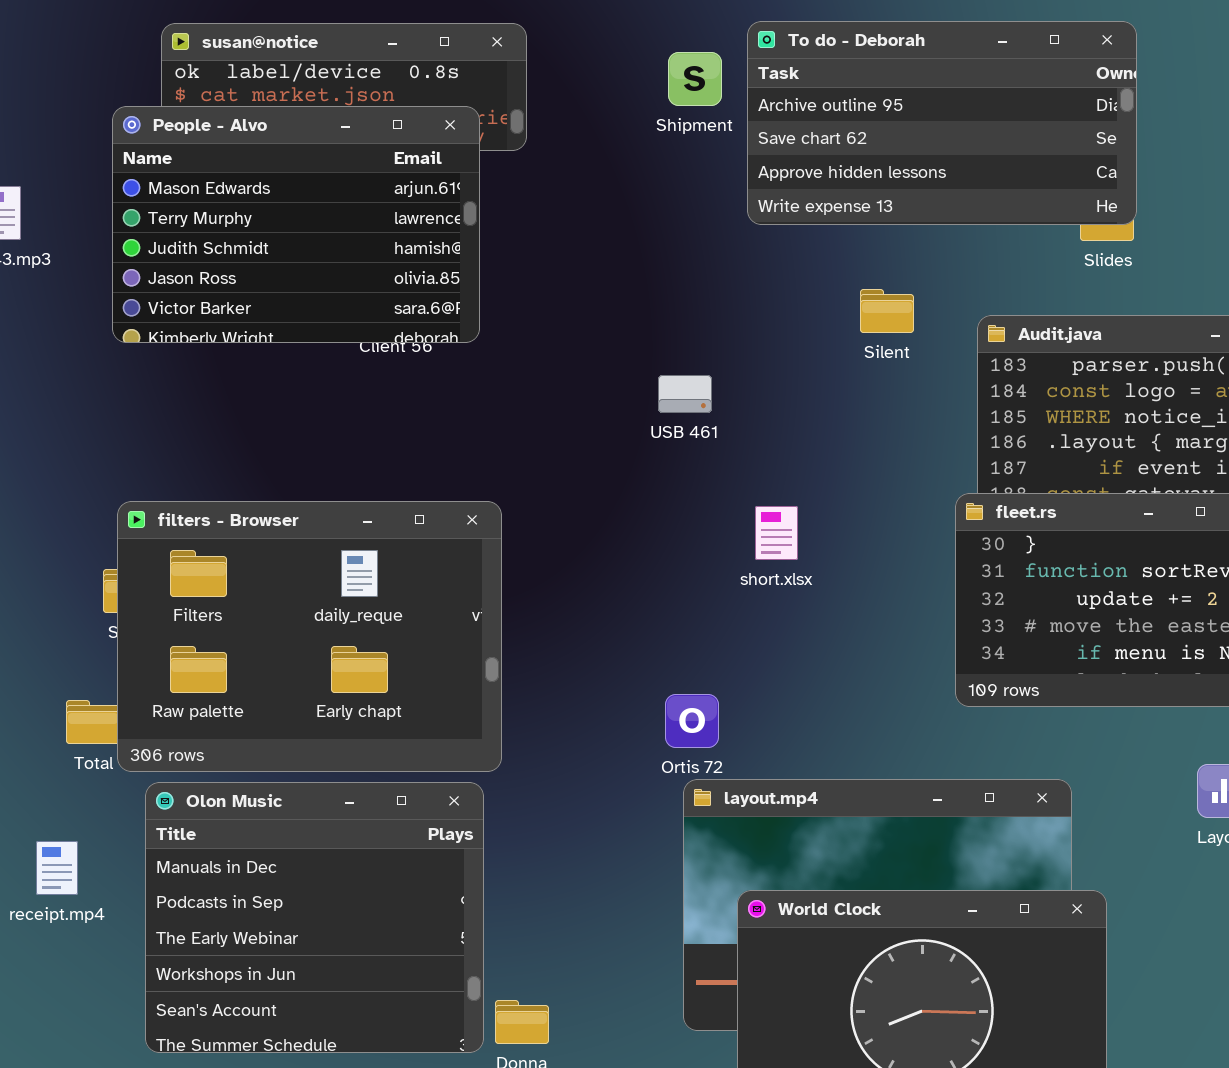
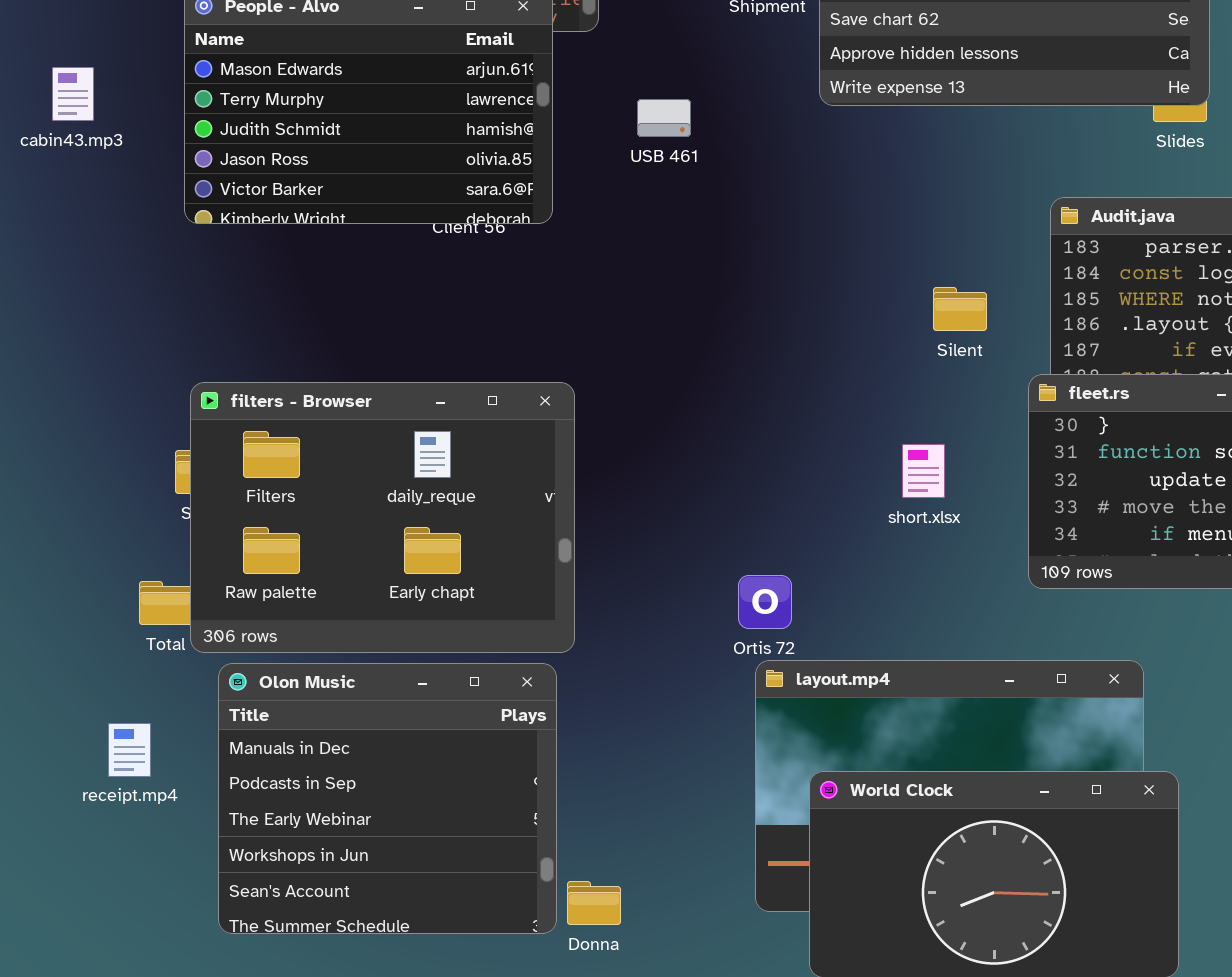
Silent: [860,289,914,333] -> [933,287,987,331], moved
USB 461: [658,375,712,413] -> [637,99,691,137], moved
short.xlsx: [755,506,798,560] -> [902,444,945,498], moved

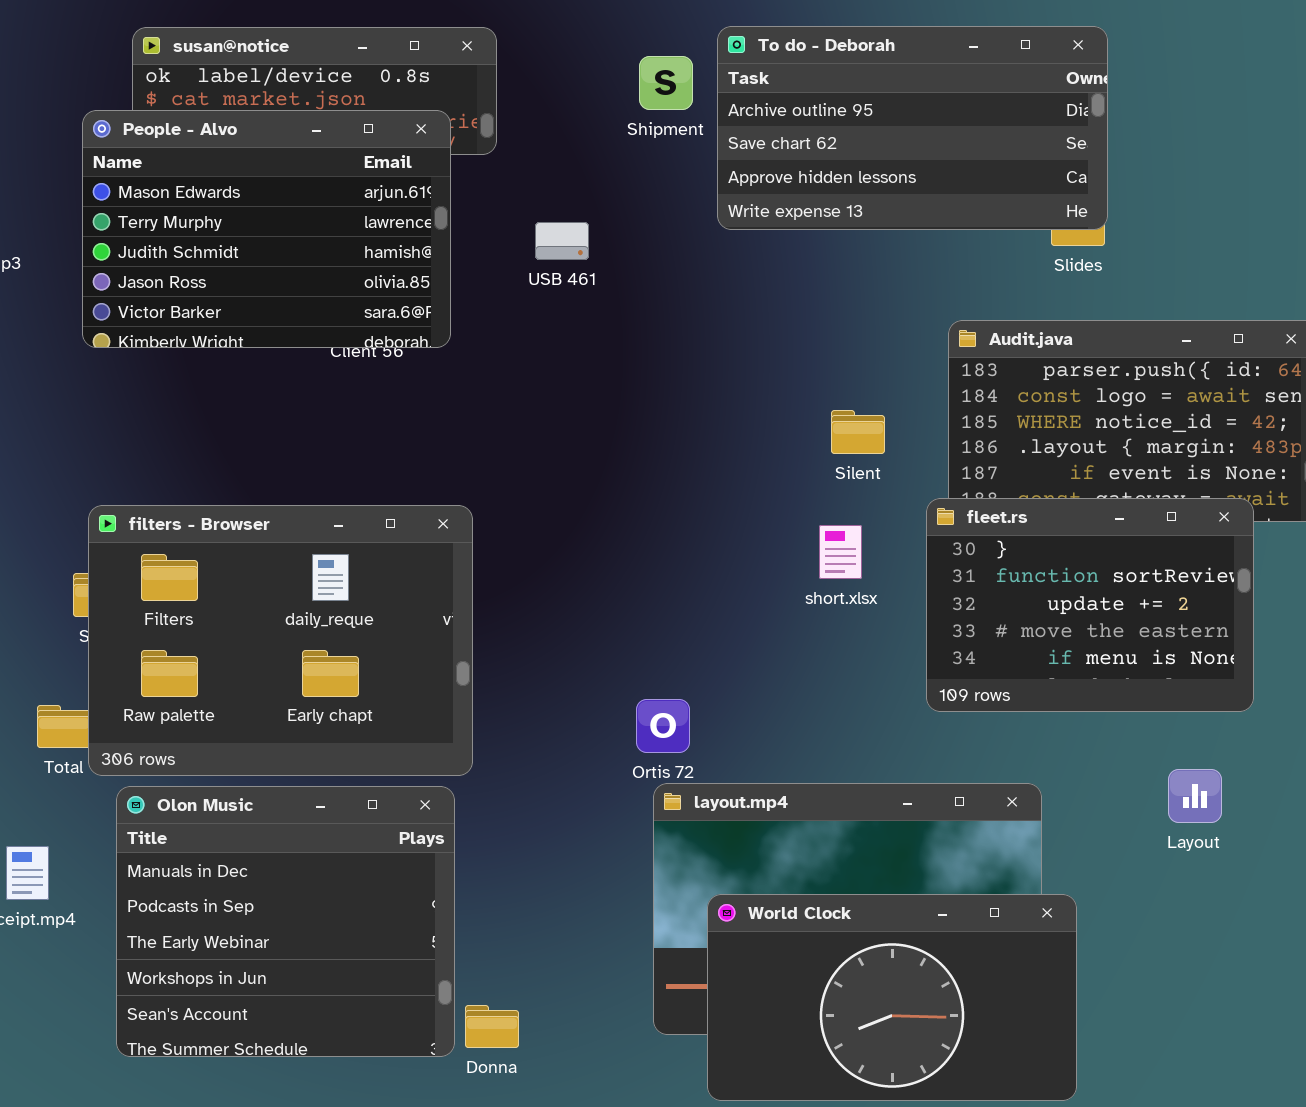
short.xlsx: [902,444,945,498] -> [819,525,862,579], moved

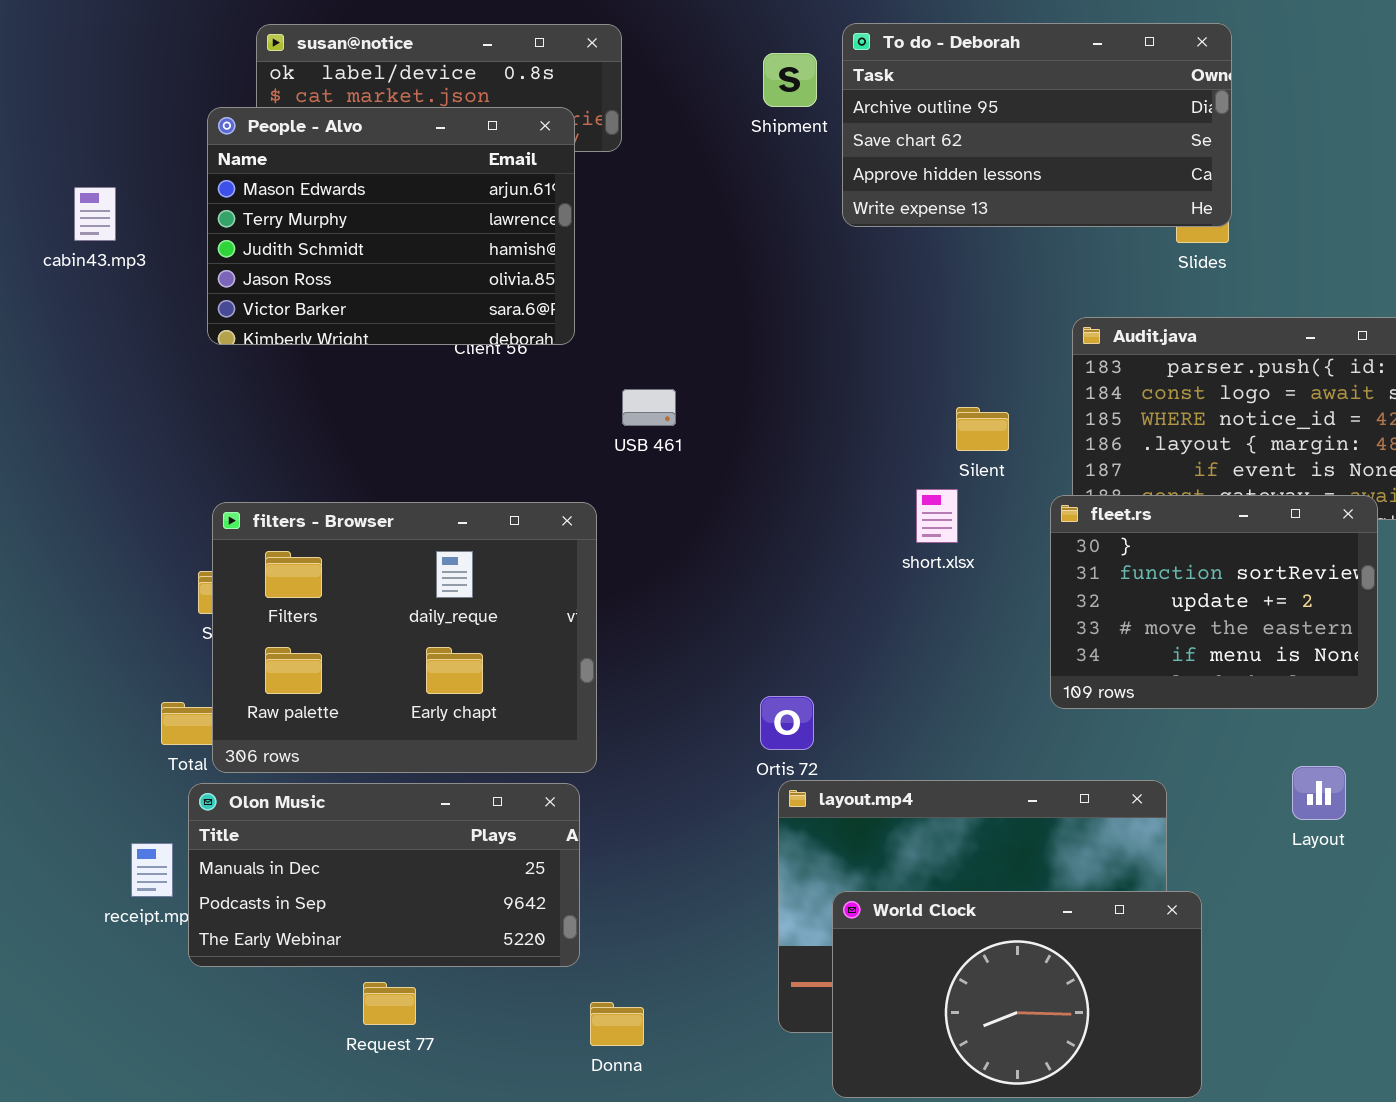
USB 461: [535,222,589,260] -> [622,389,676,426], moved
short.xlsx: [819,525,862,579] -> [916,489,958,543], moved
Olon Music: [116,786,455,1057] -> [188,783,580,967], resized

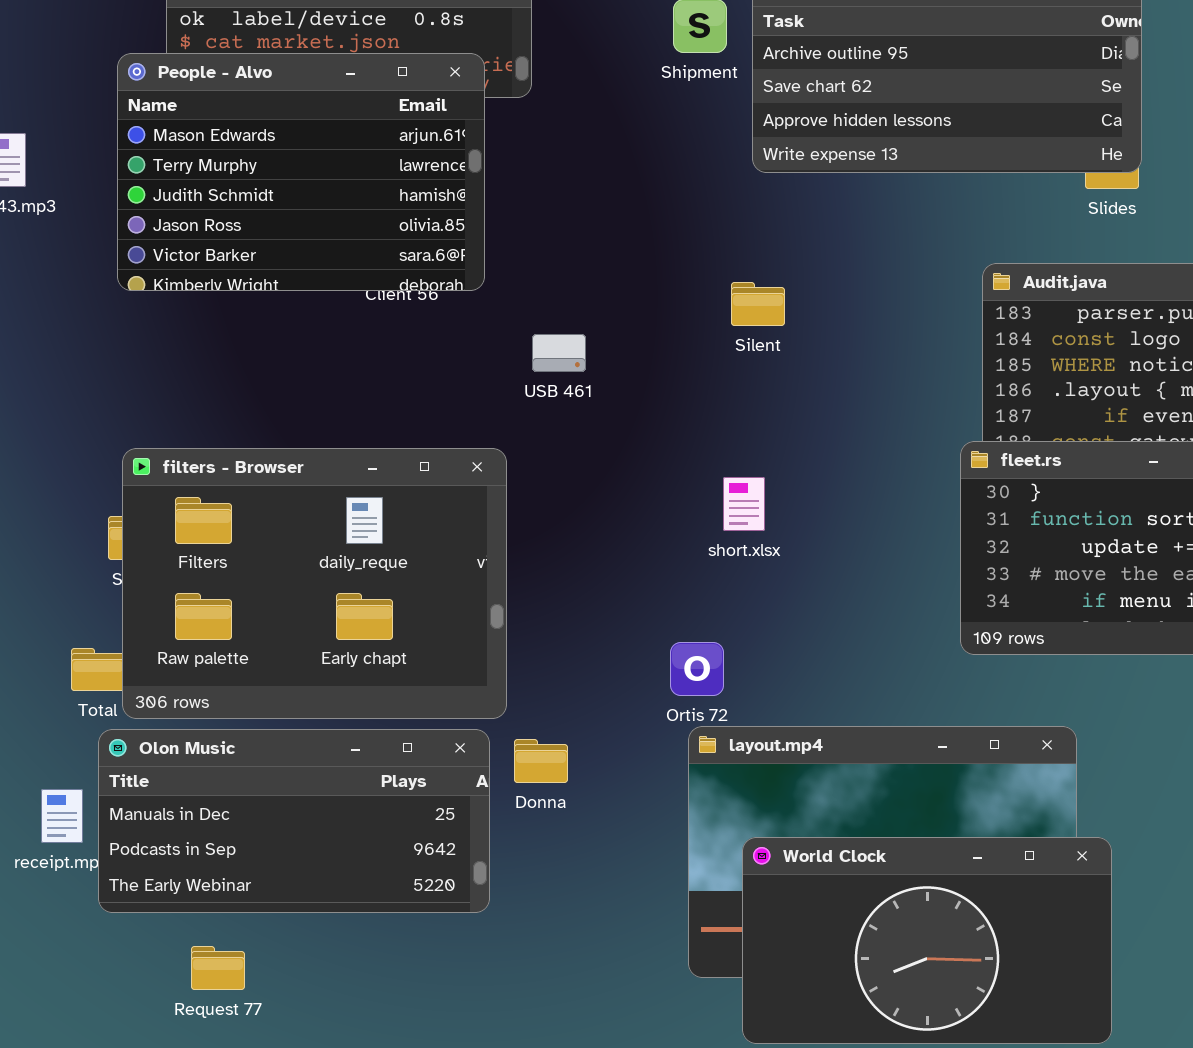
Silent: [956,407,1009,451] -> [731,282,785,326], moved
short.xlsx: [916,489,958,543] -> [723,477,765,531], moved
Request 77: [363,982,416,1025] -> [191,946,245,990], moved
Donna: [590,1002,644,1046] -> [514,739,568,783], moved

